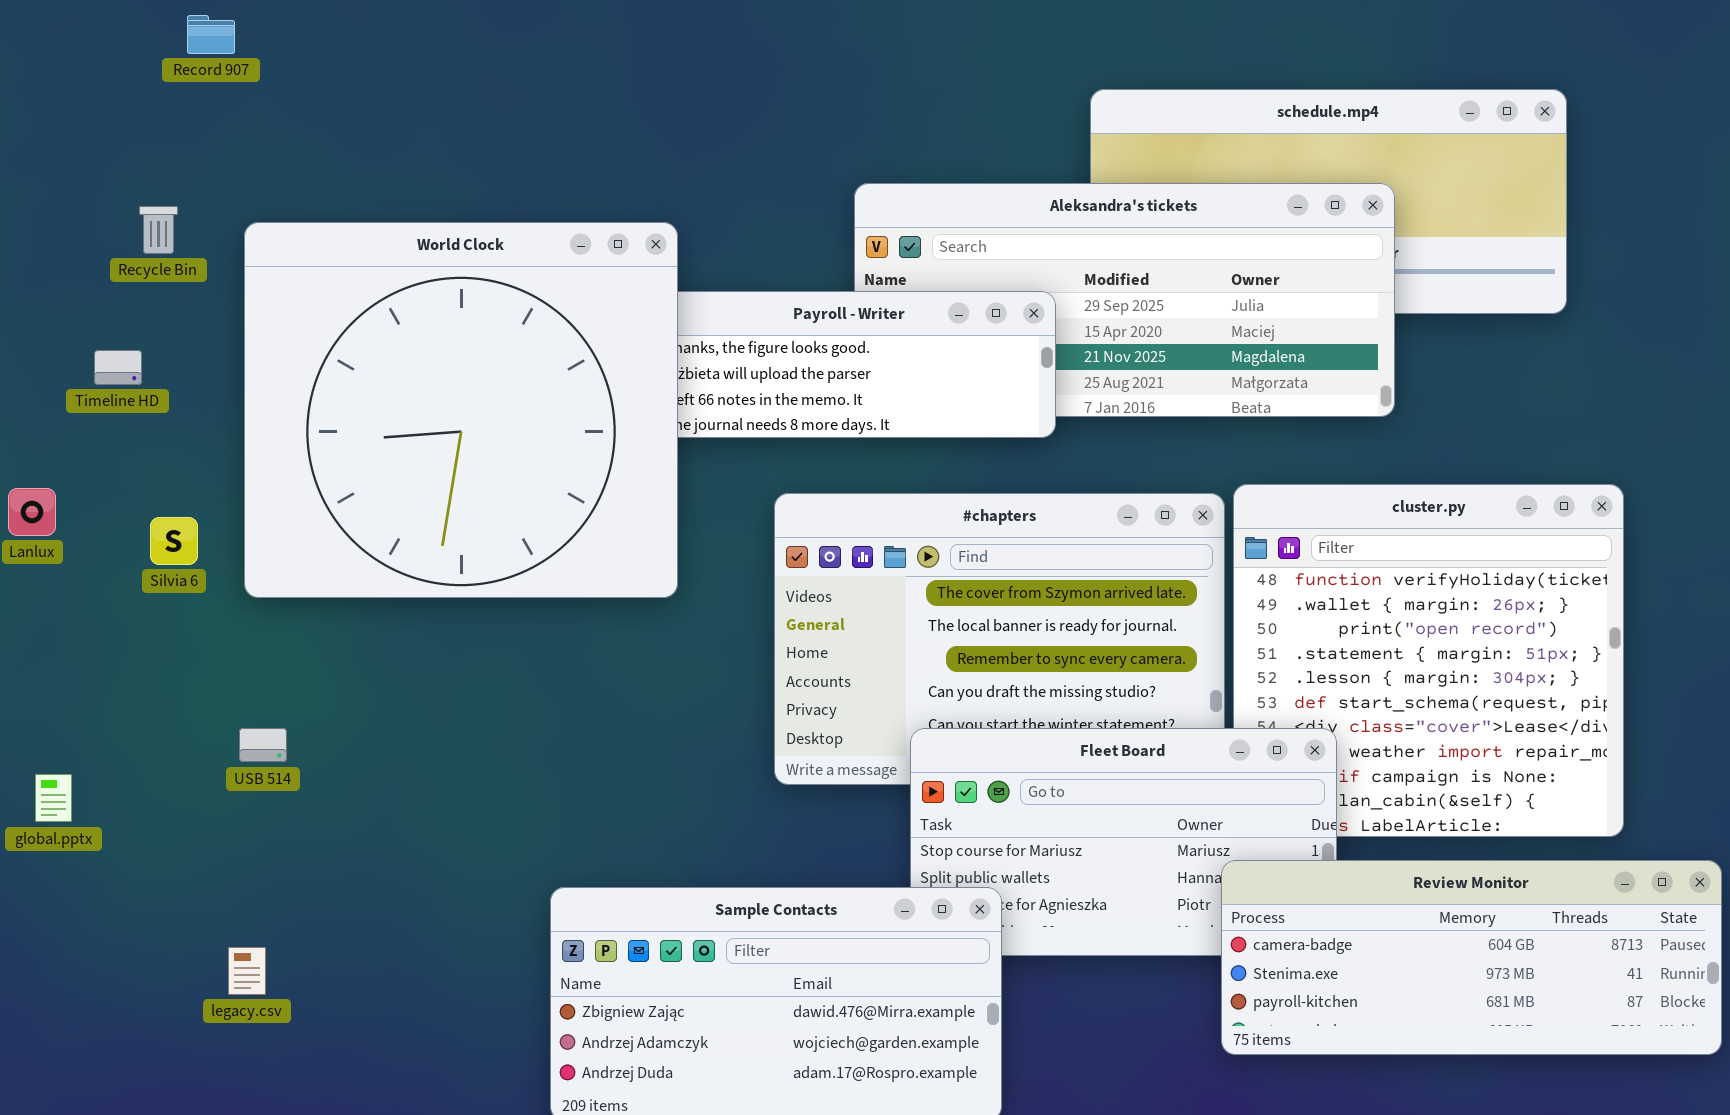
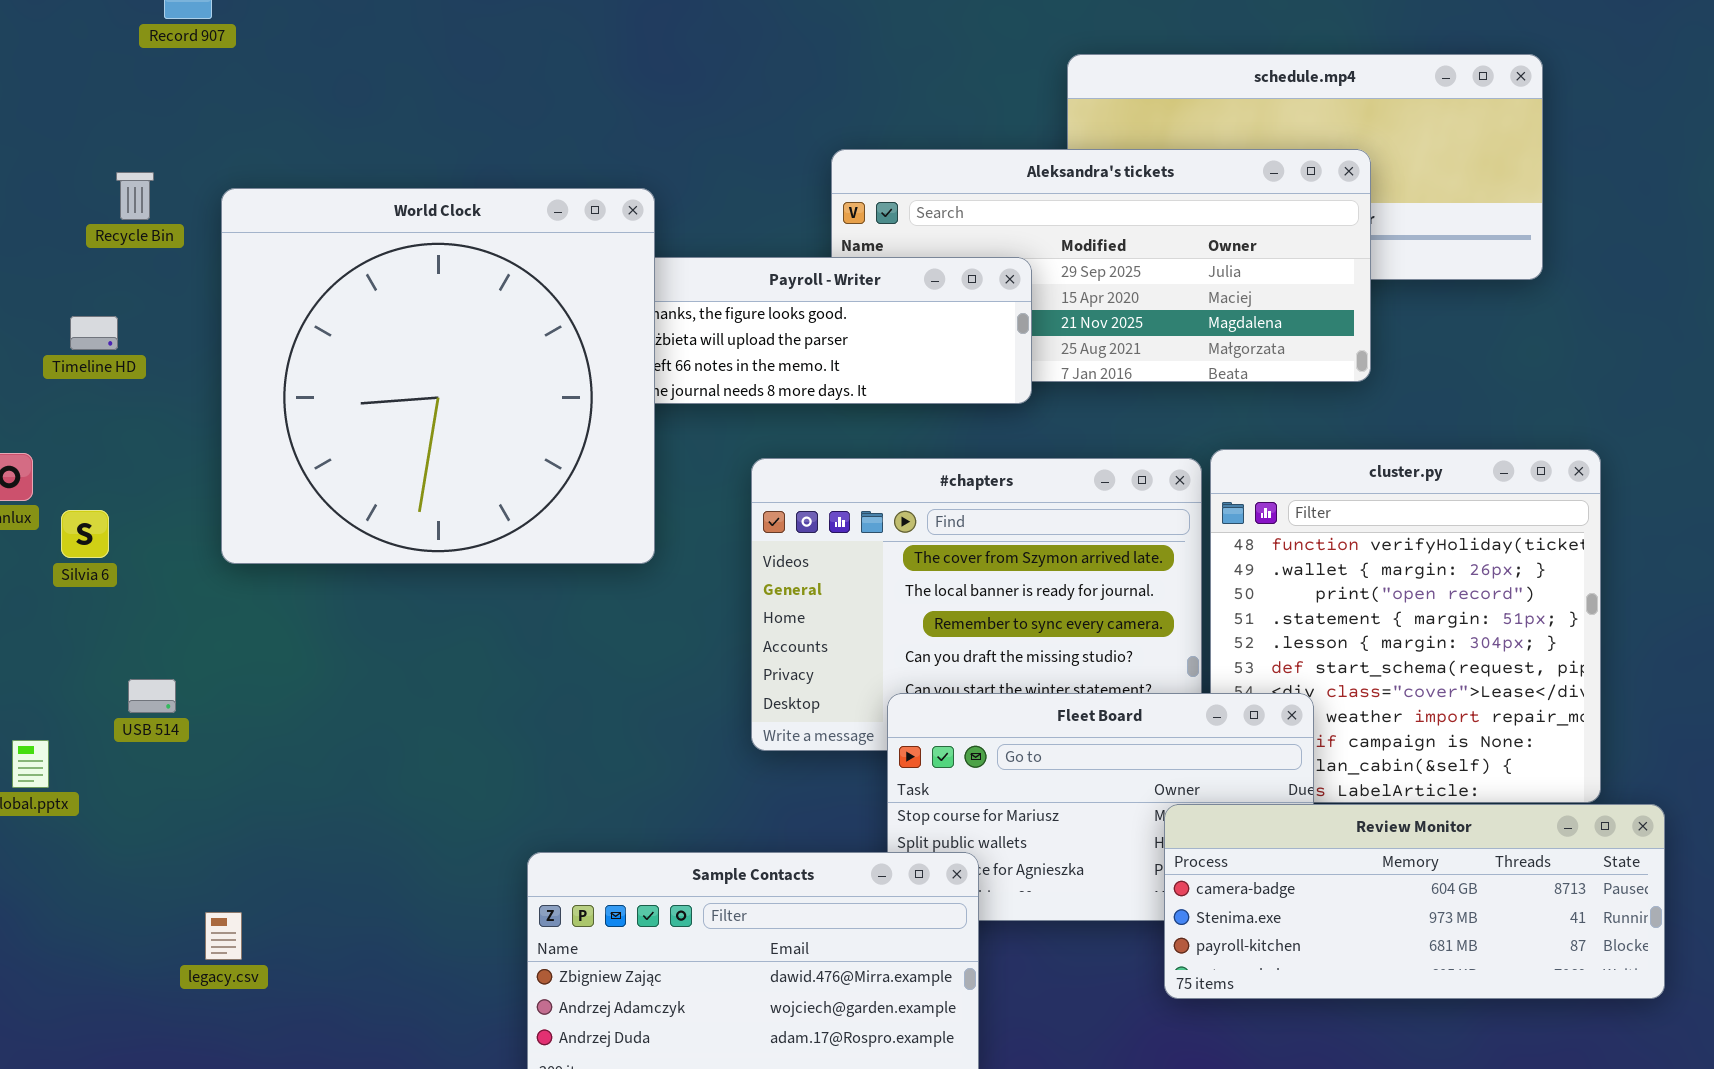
Silvia 6: [150,517,198,565] -> [61,510,109,558], moved
USB 514: [239,728,287,762] -> [128,679,176,713], moved
Review Monitor: [1221,860,1722,1055] -> [1164,804,1665,999], moved

